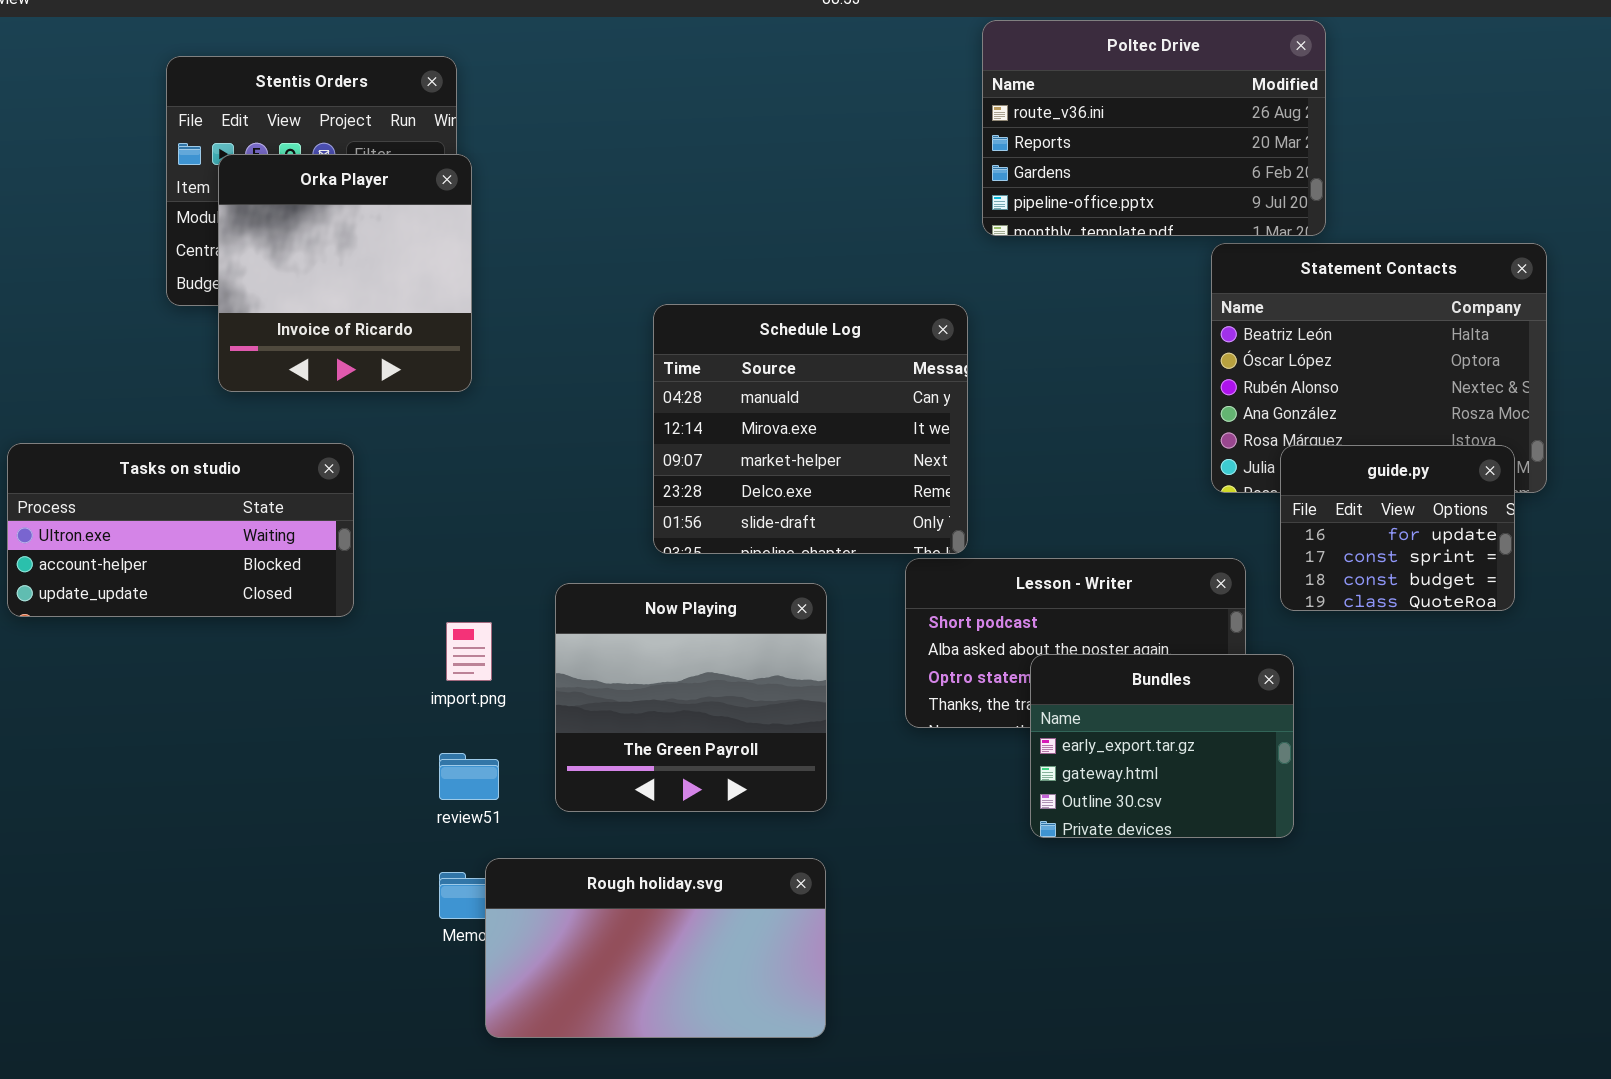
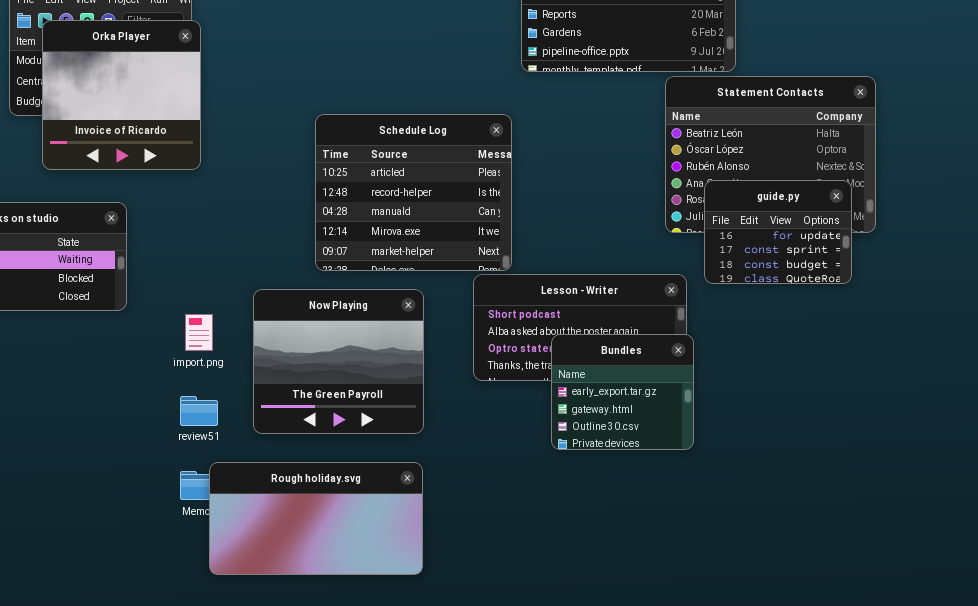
Schedule Log: [653,304,968,554] -> [315,114,512,271], scrolled up 2 rows
guide.py: [1280,445,1515,611] -> [704,180,852,284], moved
Bundles: [1030,654,1294,838] -> [551,334,694,450], resized

